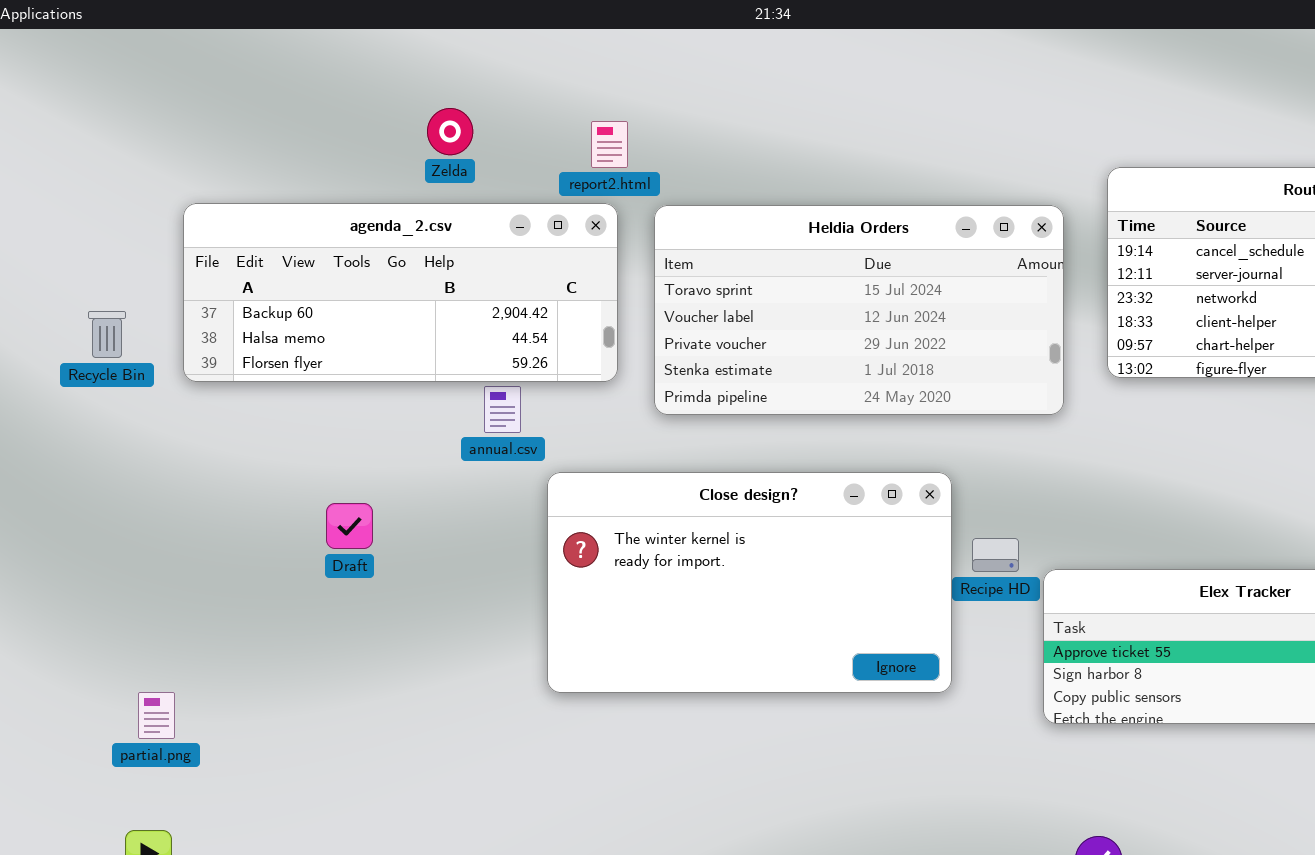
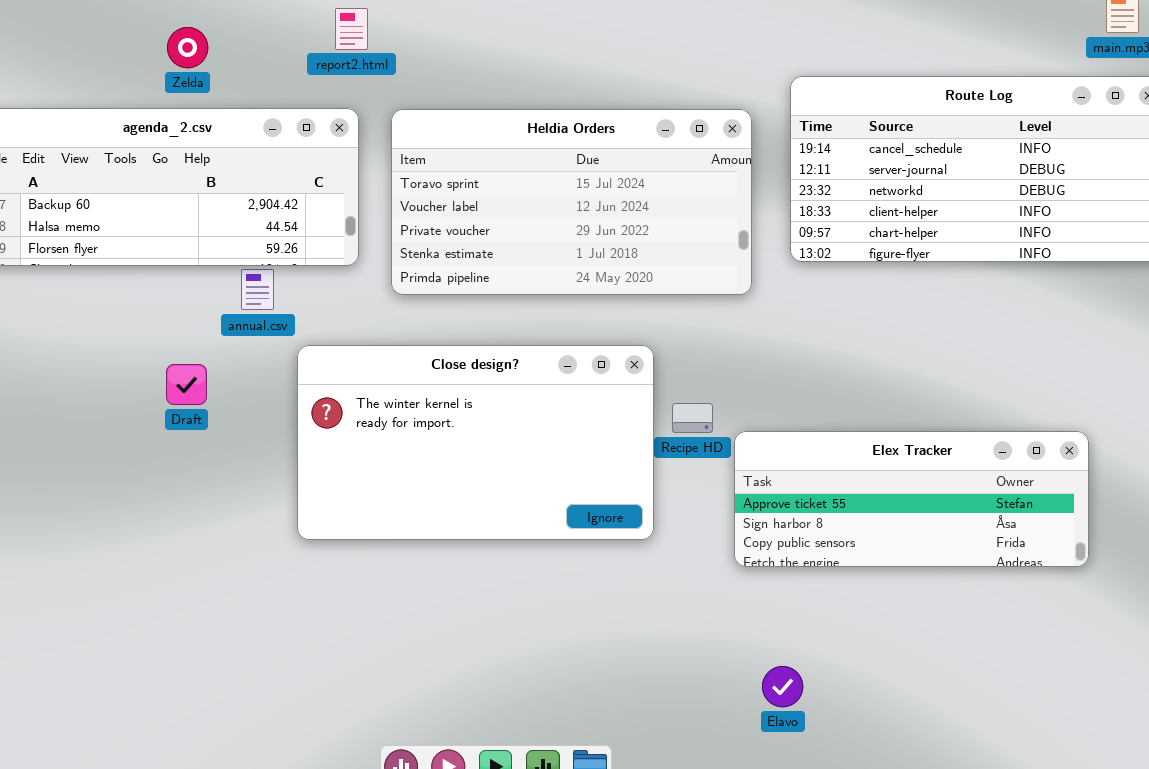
Zelda: [427,108,473,155] -> [167,27,208,68], moved
report2.html: [591,121,628,168] -> [335,8,368,50], moved
Draft: [326,503,373,549] -> [166,364,207,405], moved

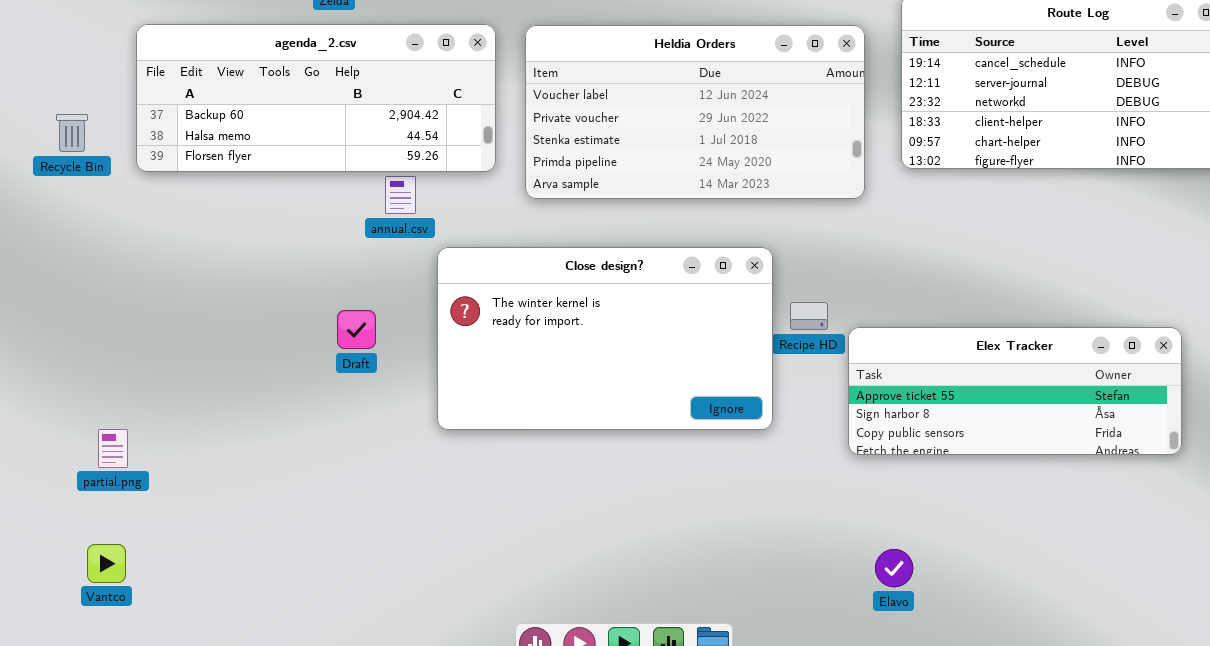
Heldia Orders: [391,109,752,295] -> [525,25,865,199], scrolled down 1 row
Draft: [166,364,207,405] -> [337,310,376,349], moved

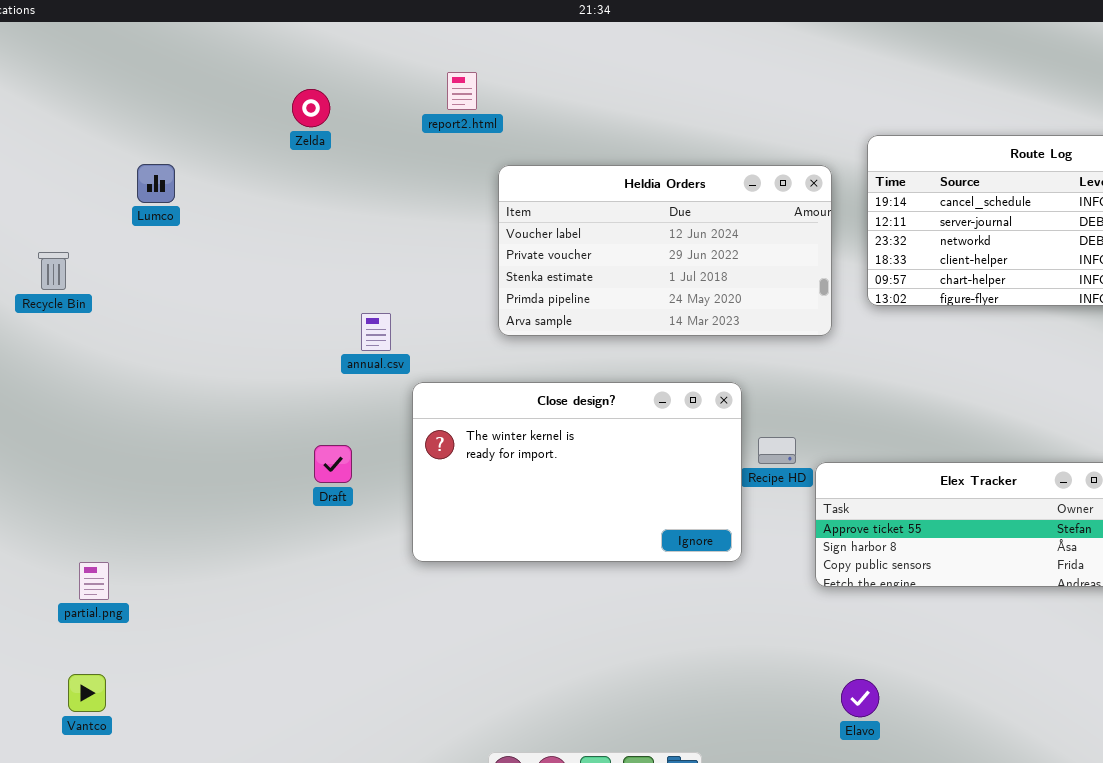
agenda_2.csv: [136,24,496,172] -> none, closed

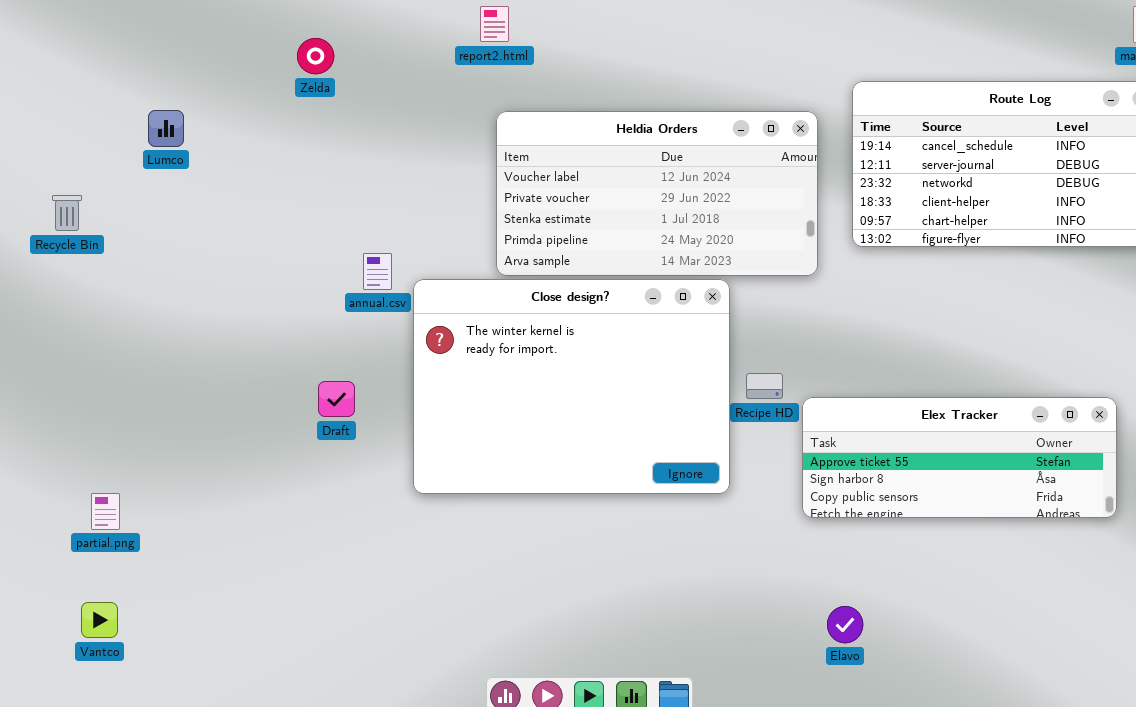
report2.html: [447,72,477,110] -> [480,6,509,42], moved
Close design?: [412,382,742,562] -> [413,279,730,494], resized

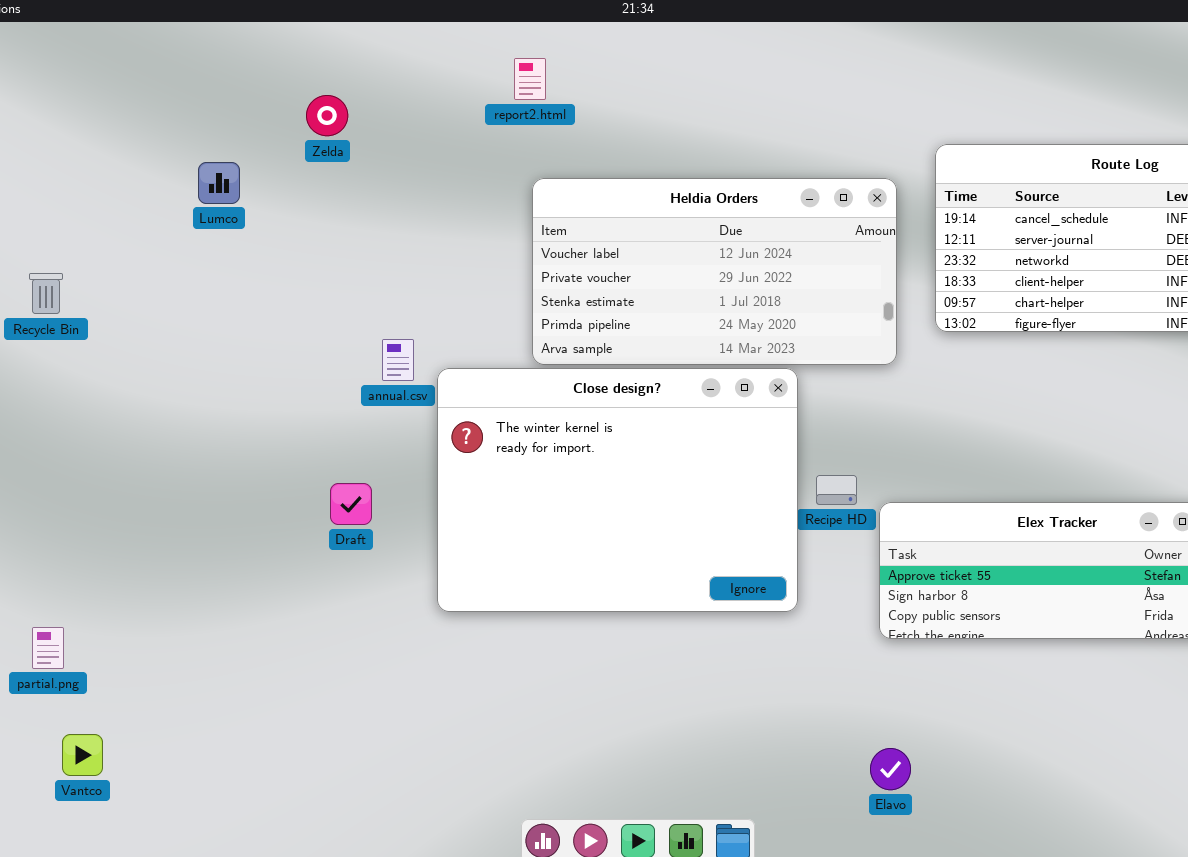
Lumco: [148,110,184,147] -> [198,162,240,204], moved
partial.png: [91,493,120,530] -> [32,627,64,669], moved
Elavo: [827,606,863,643] -> [870,748,911,790], moved

